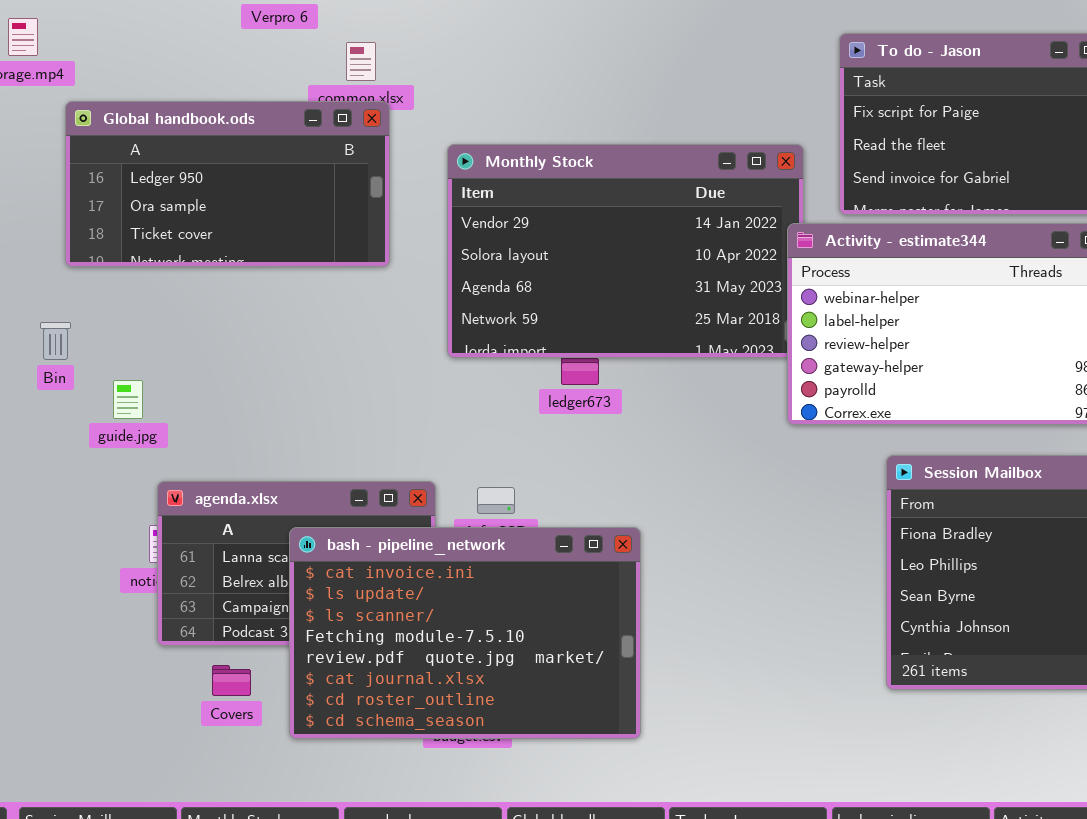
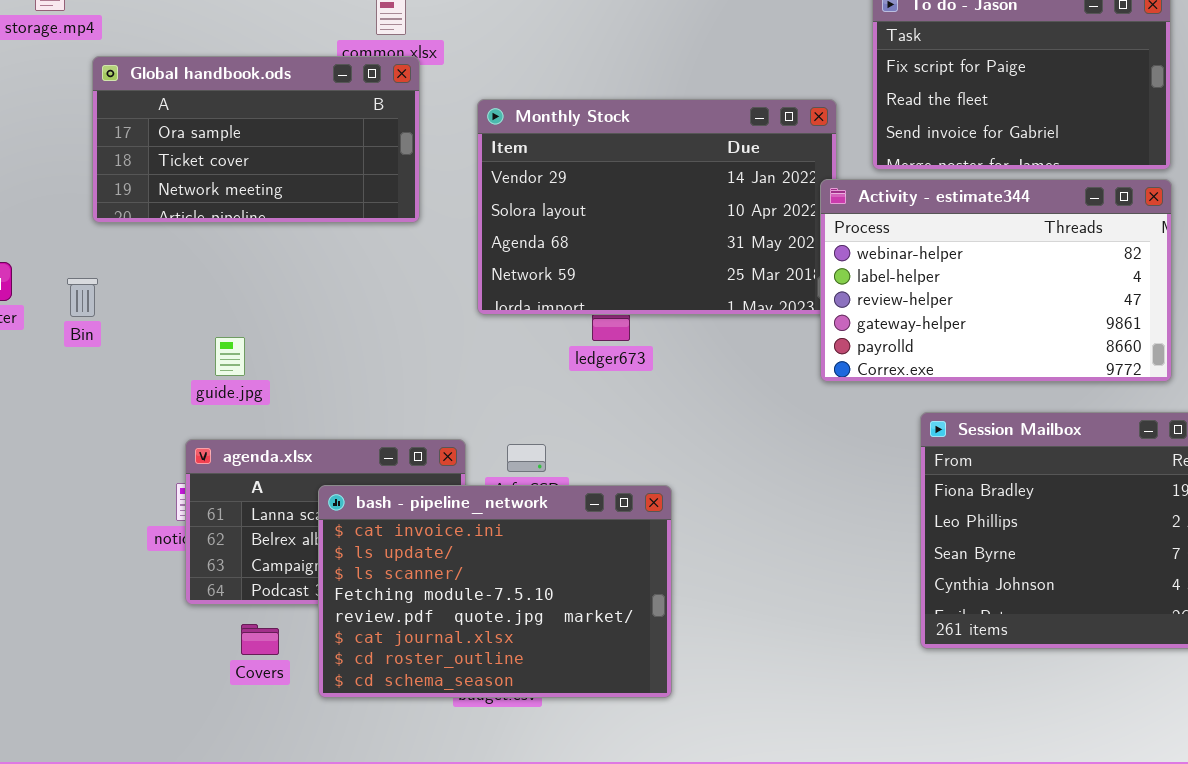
Global handbook.ods: [65,101,390,267] -> [92,56,420,223], scrolled down 1 row
guide.jpg: [113,380,143,419] -> [215,337,245,376], moved

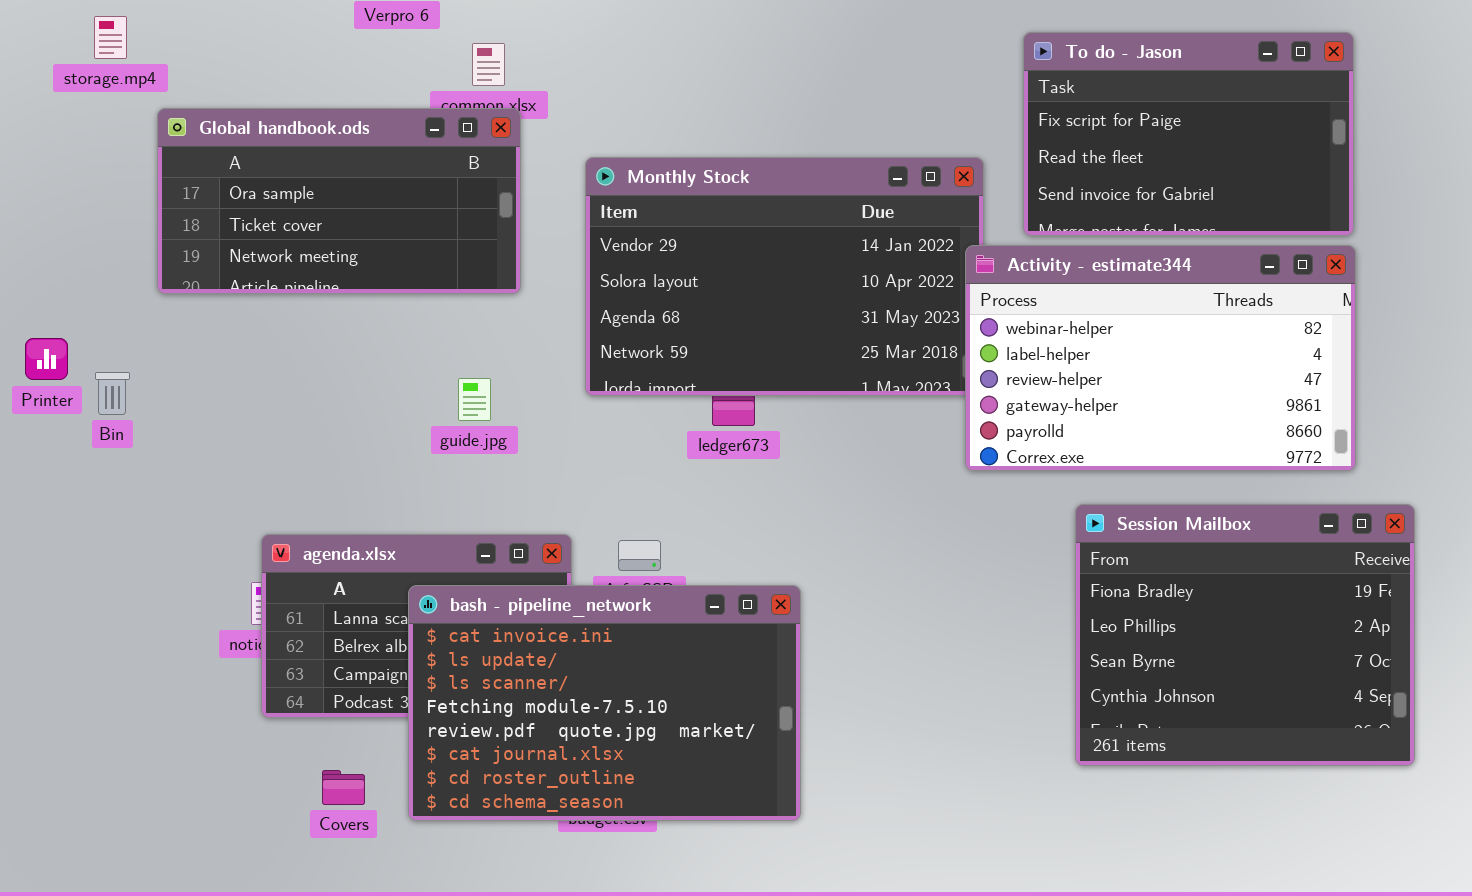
Bin: [67,278,98,317] -> [95,372,130,415], moved
guide.jpg: [215,337,245,376] -> [458,378,491,421], moved
Covers: [241,624,279,655] -> [322,770,365,805], moved

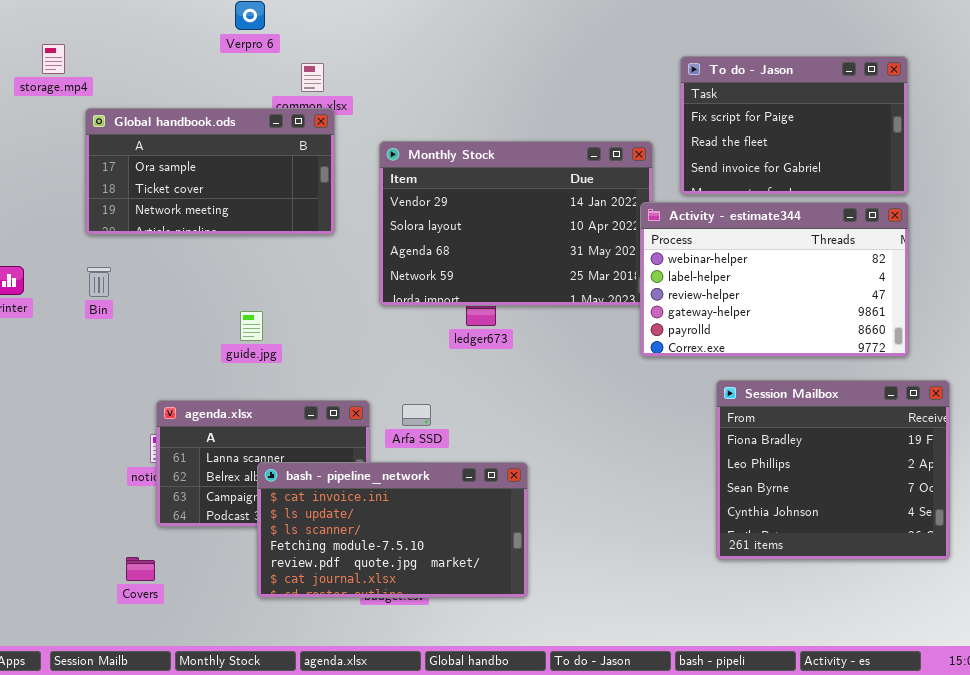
Bin: [95,372,130,415] -> [87,267,111,297], moved
guide.jpg: [458,378,491,421] -> [240,311,263,341], moved
bash - pipeline_network: [408,585,801,821] -> [257,462,528,598], resized
Covers: [322,770,365,805] -> [126,557,155,581], moved

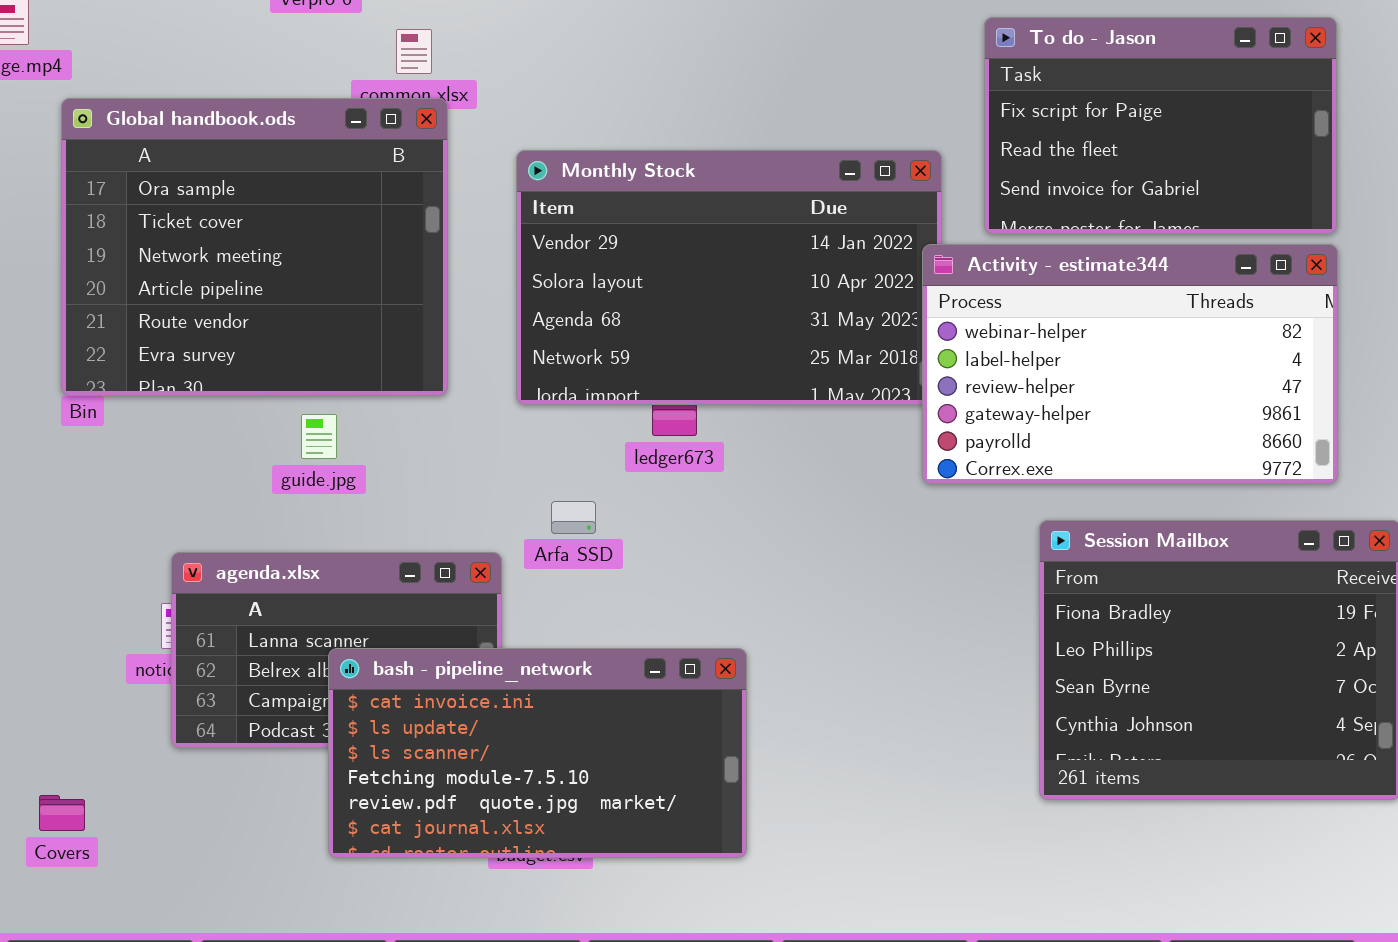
Global handbook.ods: [85,108,335,235] -> [61,98,448,396], resized
Arfa SSD: [402,404,431,426] -> [551,501,596,534], moved
Covers: [126,557,155,581] -> [39,795,85,831], moved

